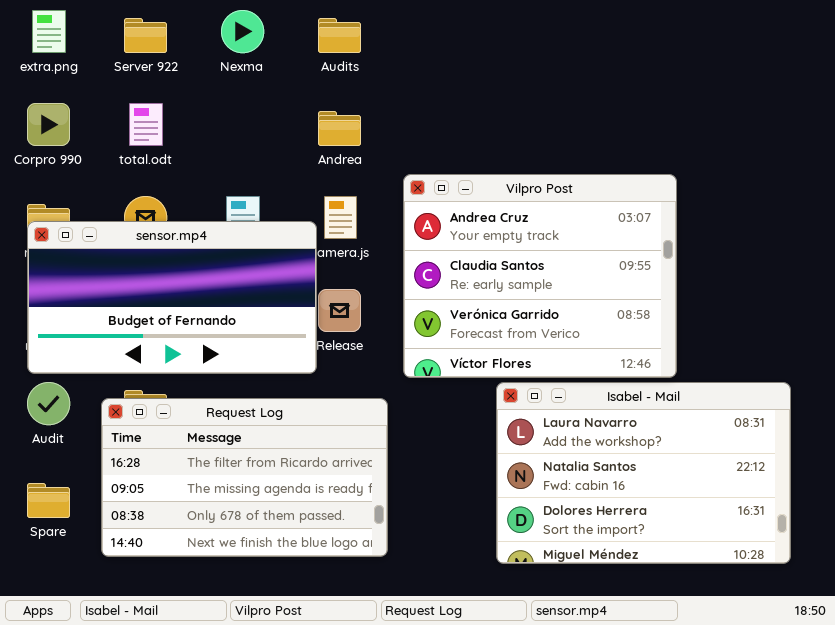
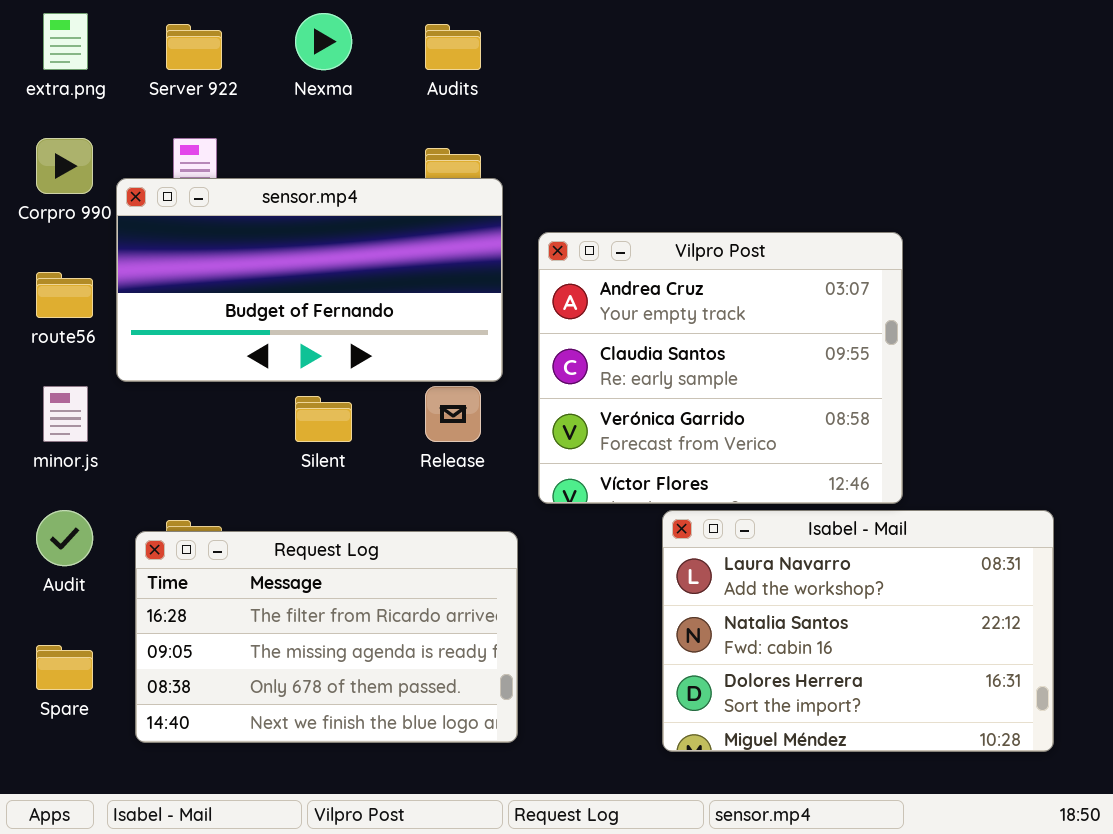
sensor.mp4: [27,221,317,374] -> [116,178,503,382], moved

